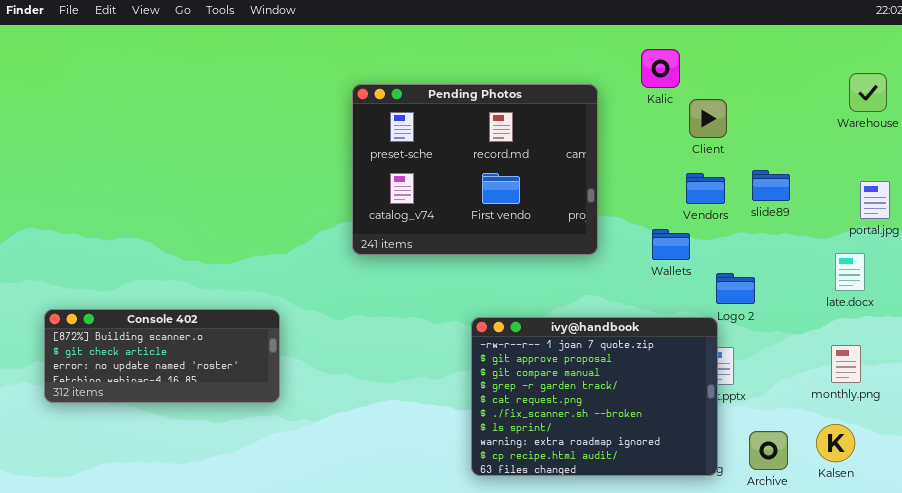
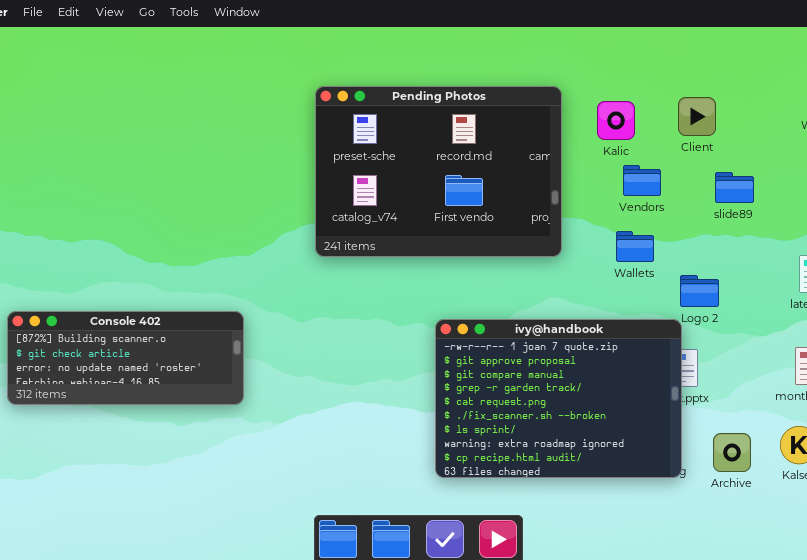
Kalic: [641,49,680,88] -> [597,101,635,140], moved
Client: [689,99,727,138] -> [678,97,716,136], moved
Vendors: [686,173,725,204] -> [623,165,661,196], moved

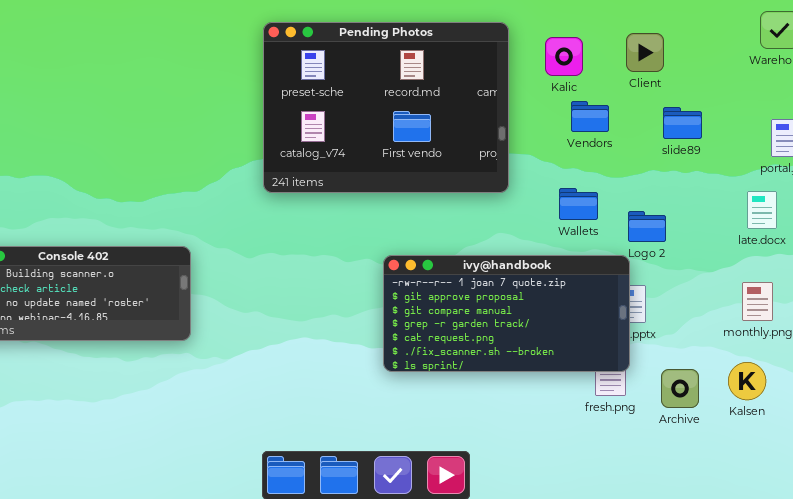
Wallets: [616,231,654,262] -> [559,188,598,220], moved
ivy@handbook: [435,319,682,478] -> [383,255,630,372], resized

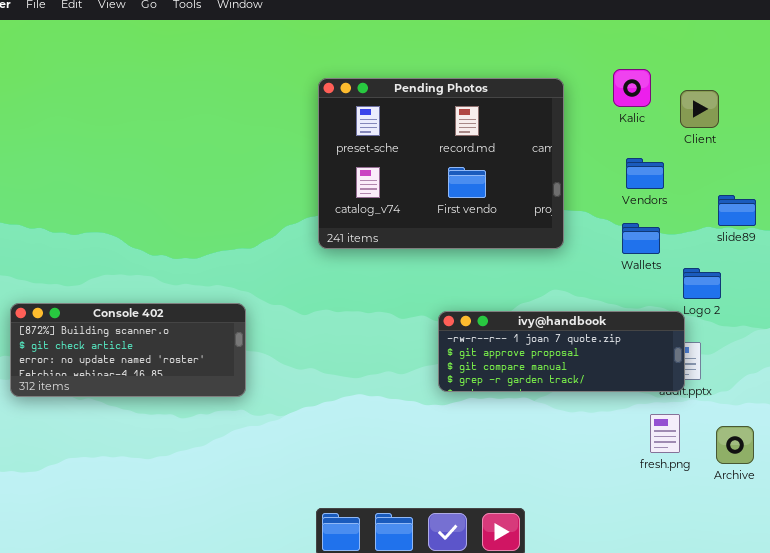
Kalic: [545,37,583,76] -> [613,69,651,107], moved
slide89: [663,107,702,139] -> [718,195,756,226], moved
Wallets: [559,188,598,220] -> [622,223,660,254], moved
ivy@handbook: [383,255,630,372] -> [438,311,685,392], resized

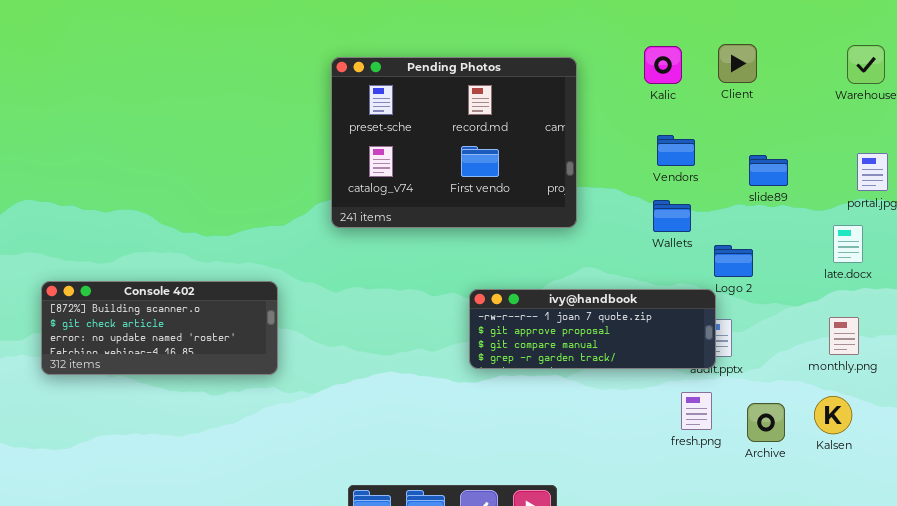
Pending Photos: [318,78,564,249] -> [331,57,577,228], moved
Client: [680,90,719,128] -> [718,44,757,83], moved
slide89: [718,195,756,226] -> [749,155,788,186], moved

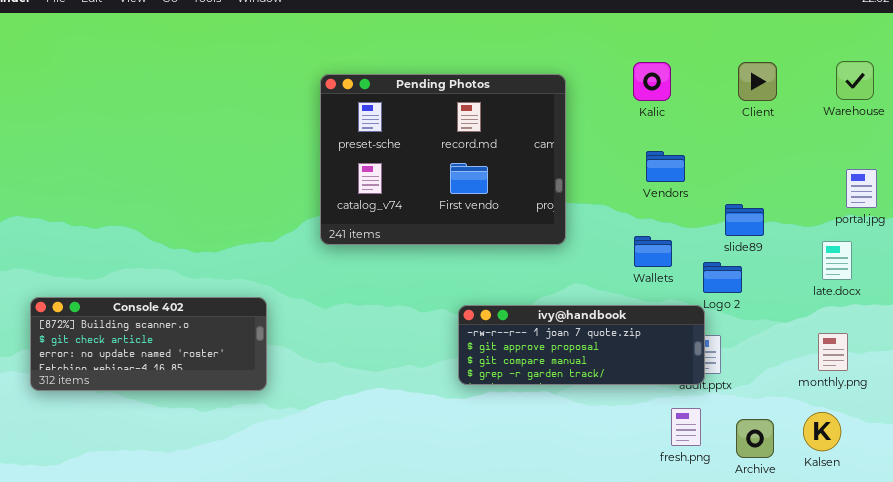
Client: [718,44,757,83] -> [738,62,777,101], moved
slide89: [749,155,788,186] -> [725,204,764,236], moved
Wallets: [653,200,691,232] -> [634,236,672,267], moved

